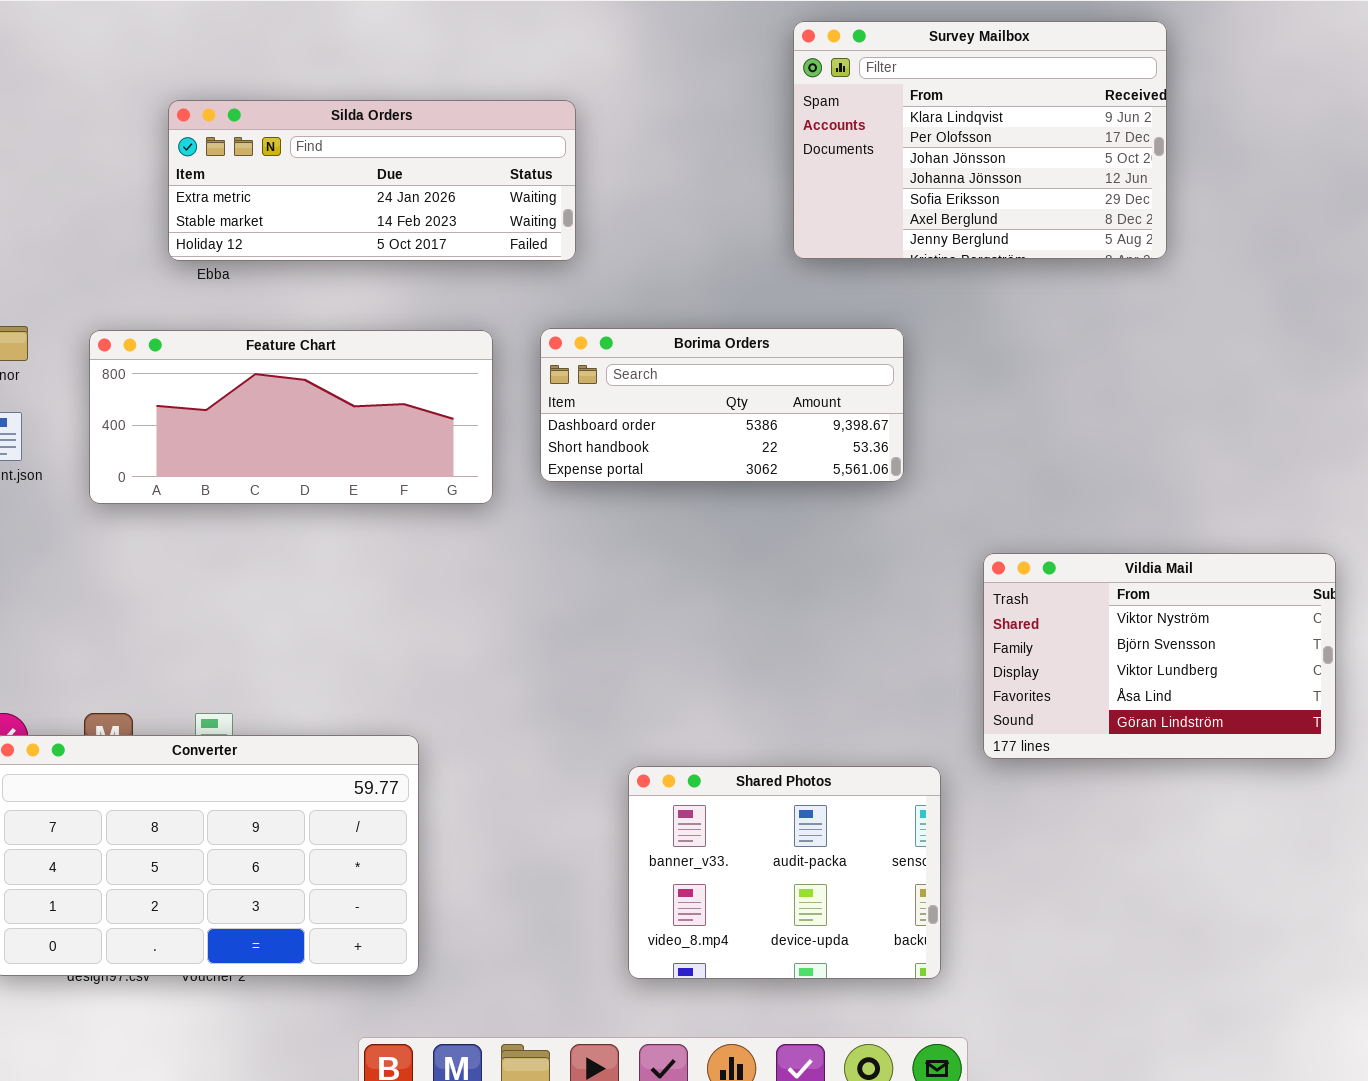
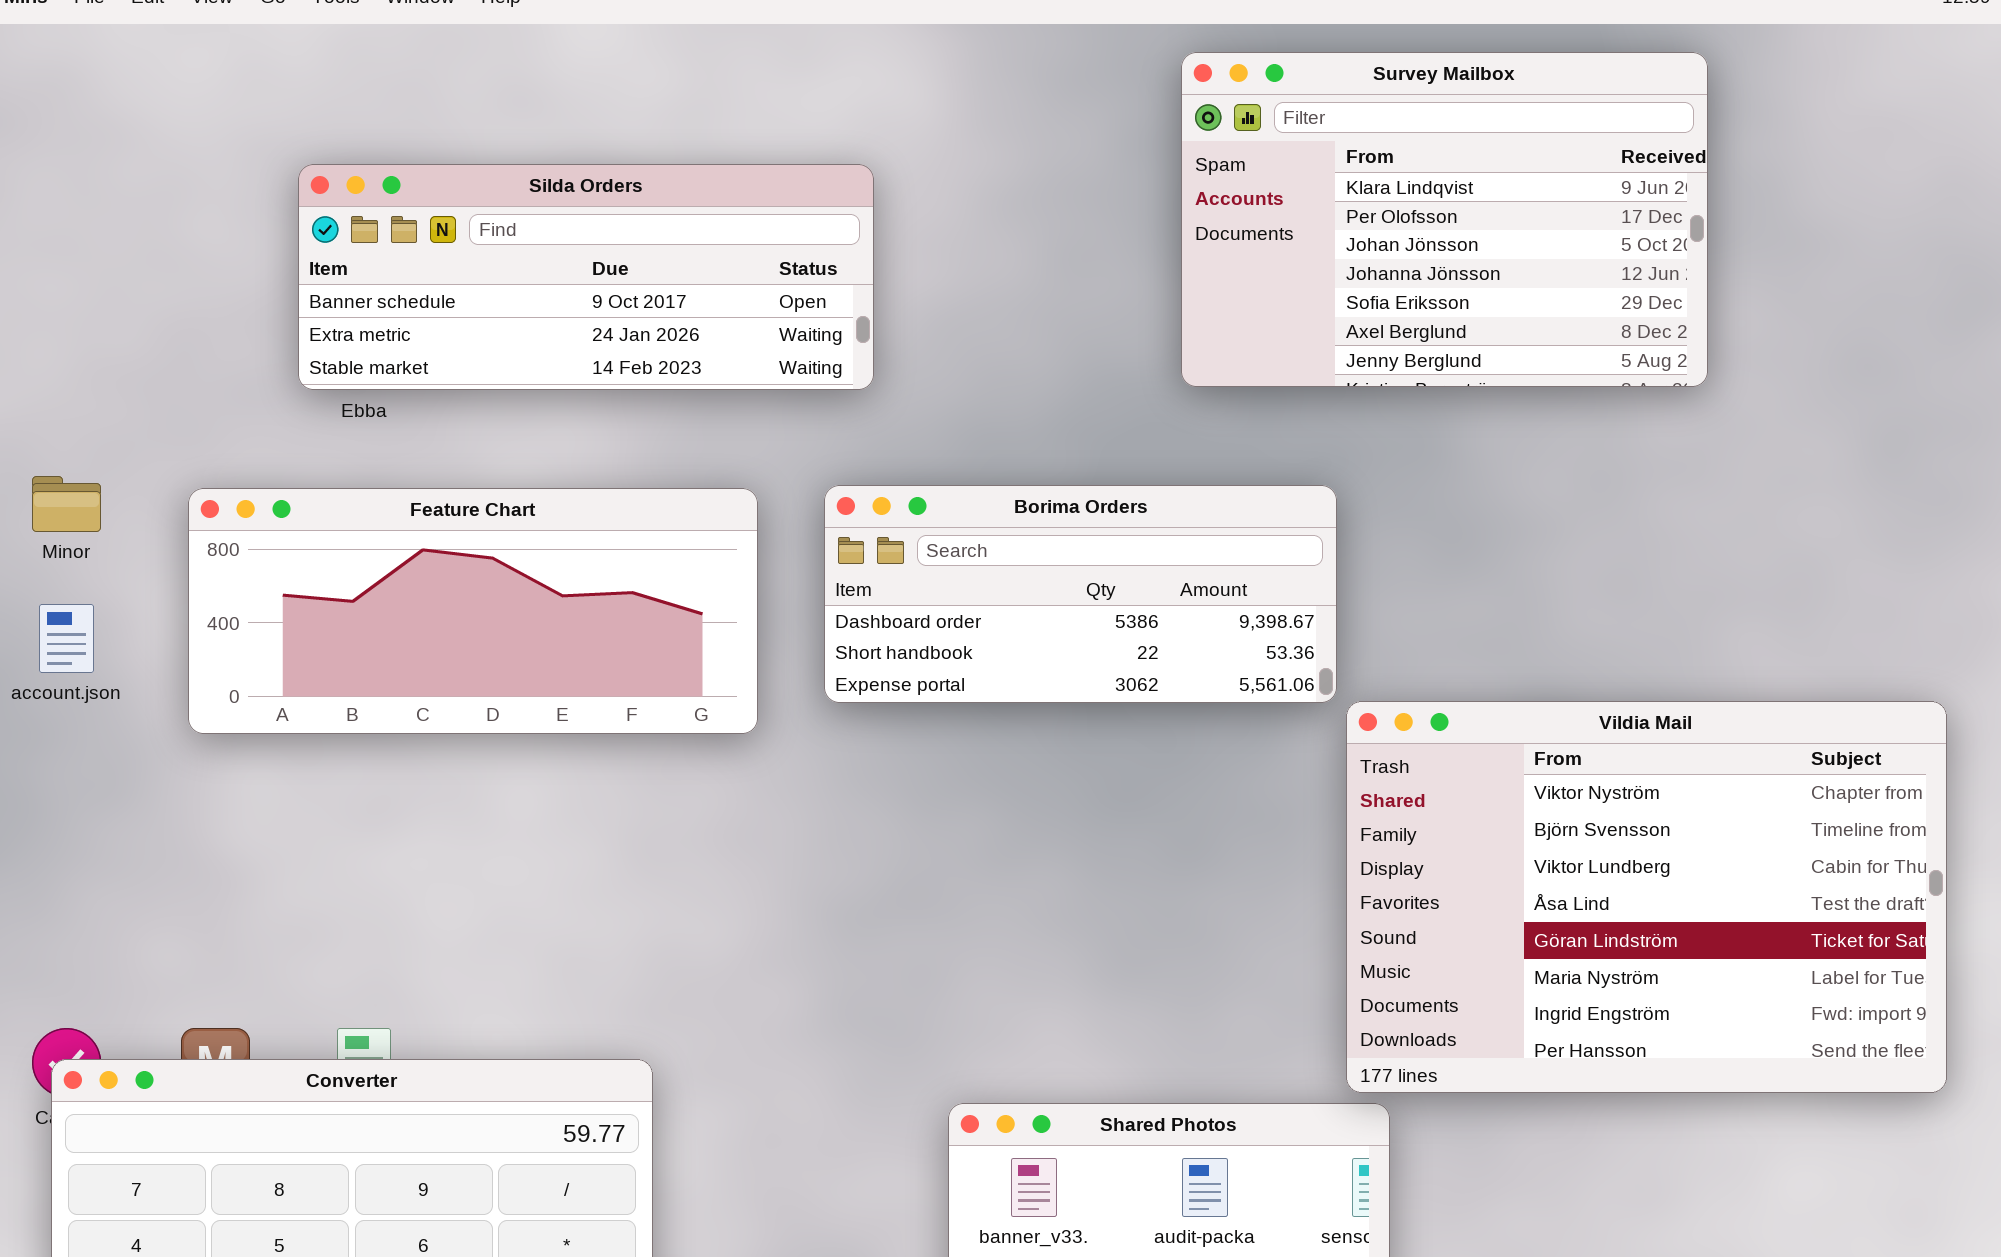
Silda Orders: [168,100,576,261] -> [298,164,874,390], scrolled up 1 row
Vildia Mail: [983,553,1336,759] -> [1346,701,1947,1093], resized

